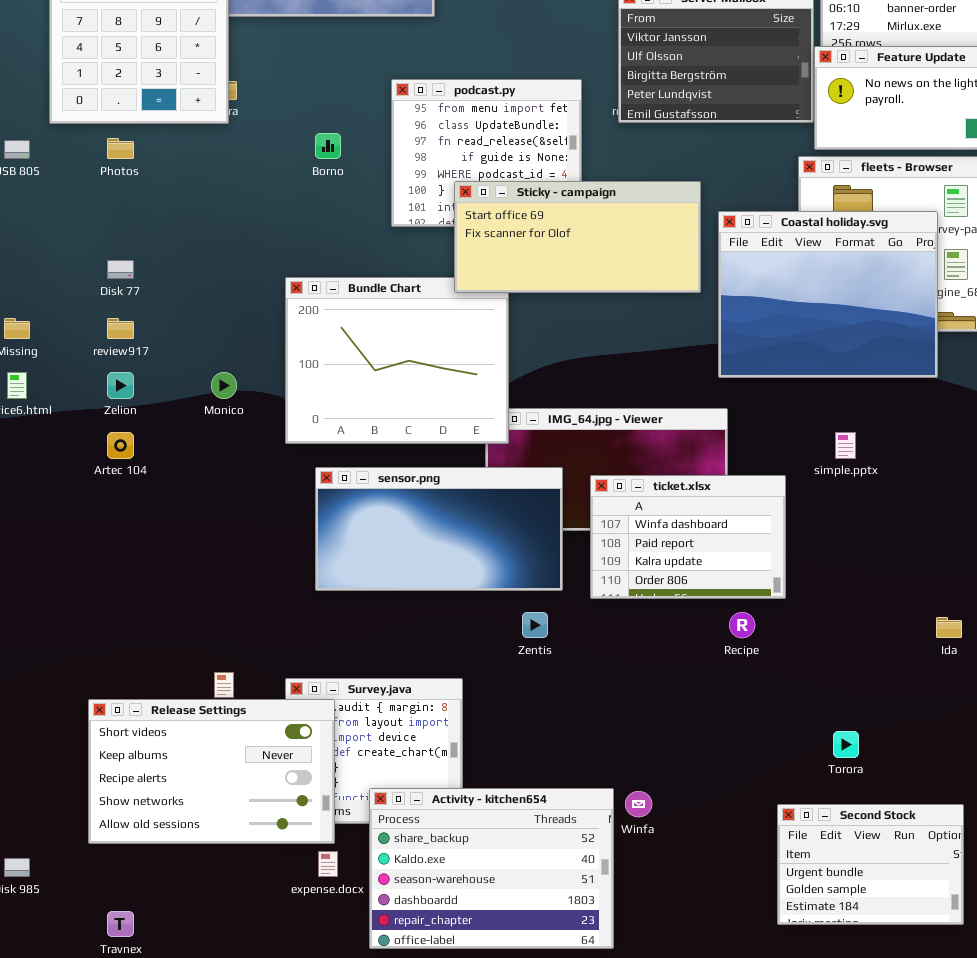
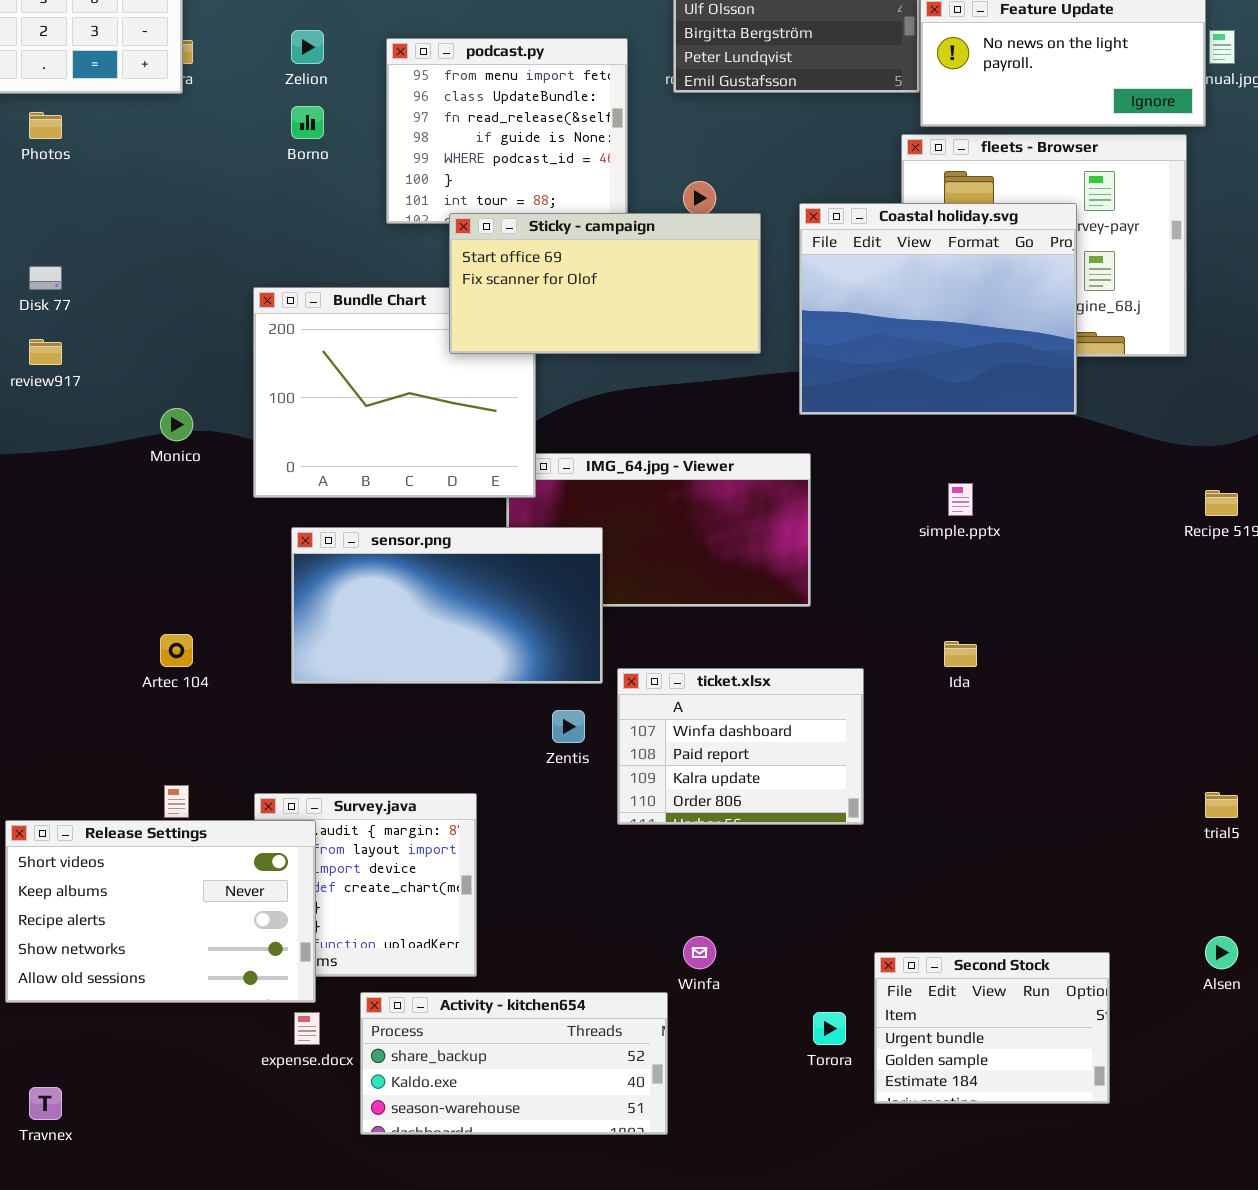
Sticky - campaign: [454,181,701,293] -> [449,213,761,354], moved
Zelion: [107,372,134,399] -> [291,30,324,64], moved
Artec 104: [107,432,134,459] -> [160,634,193,667], moved
ticket.xlsx: [590,475,786,599] -> [617,668,864,825], moved
Ida: [936,617,962,638] -> [944,641,977,667], moved
Torora: [833,731,859,758] -> [813,1012,846,1045], moved
Activity - kitchen654: [369,788,614,949] -> [360,992,668,1135], resized

